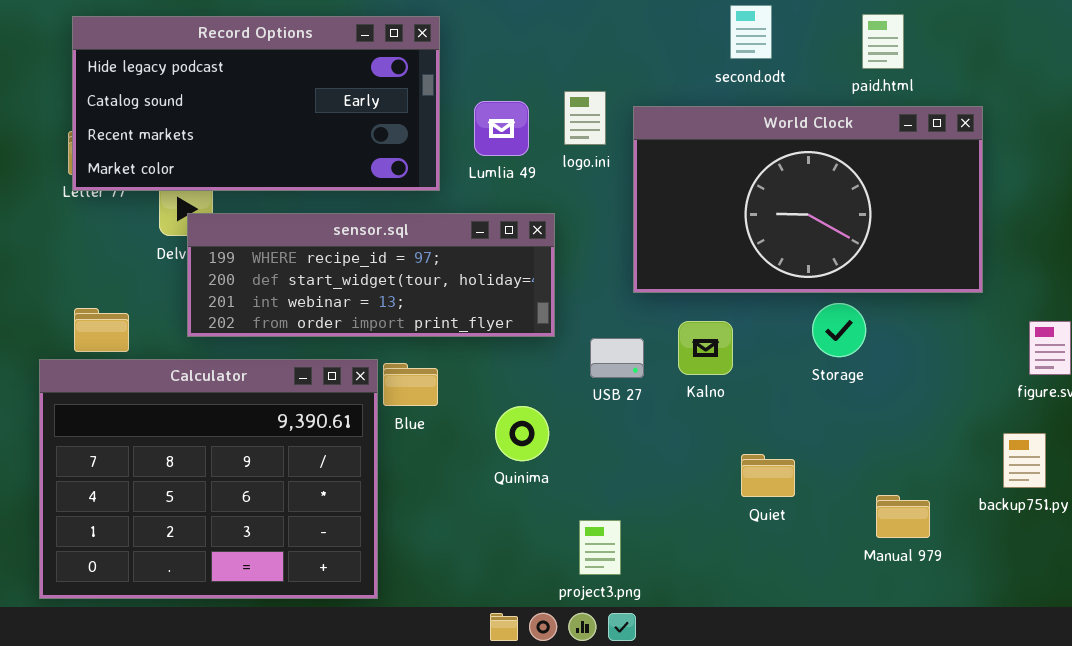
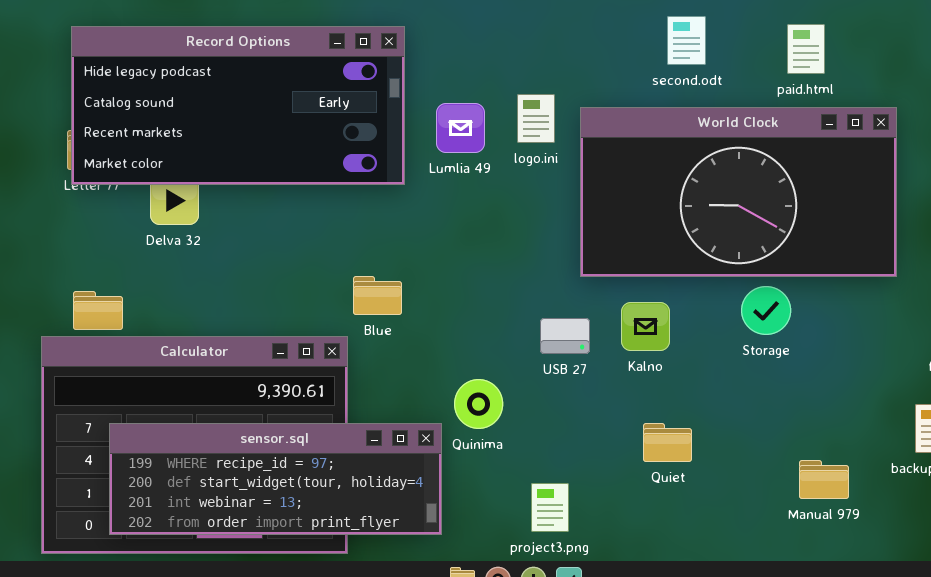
sensor.sql: [187,213,555,337] -> [109,423,442,535], moved
Blue: [383,363,438,406] -> [353,276,402,315], moved
Quiet: [741,454,795,497] -> [643,423,692,462], moved

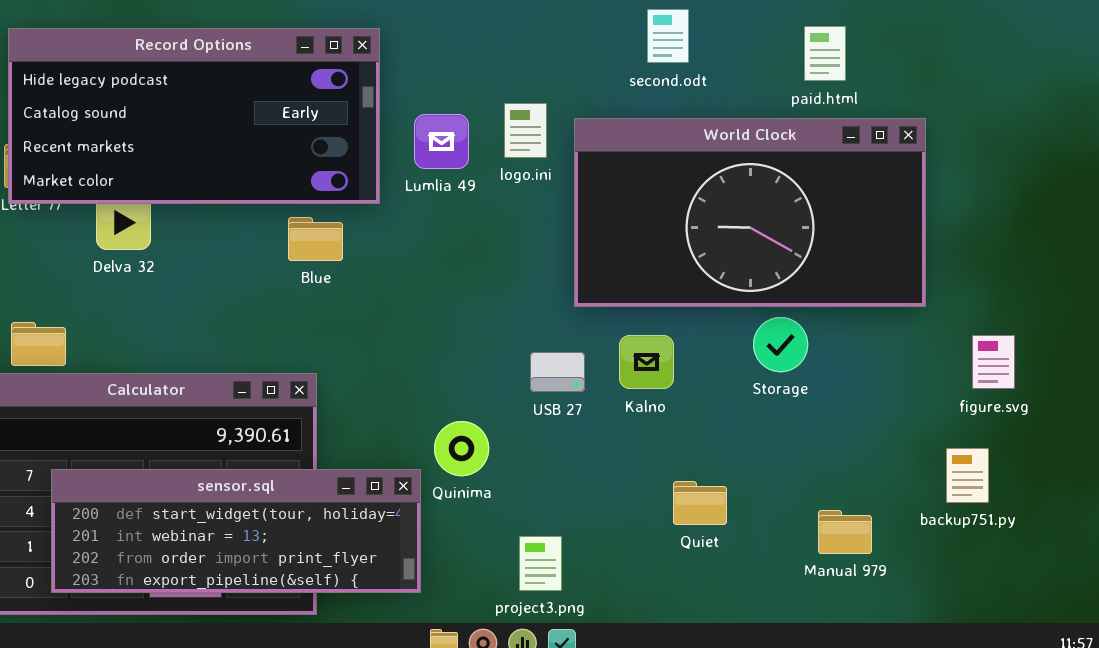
second.odt: [667,16,706,65] -> [647,9,689,63], moved
Blue: [353,276,402,315] -> [288,217,343,261], moved
sensor.sql: [109,423,442,535] -> [51,469,421,593], scrolled down 1 row
Quiet: [643,423,692,462] -> [673,481,727,525], moved

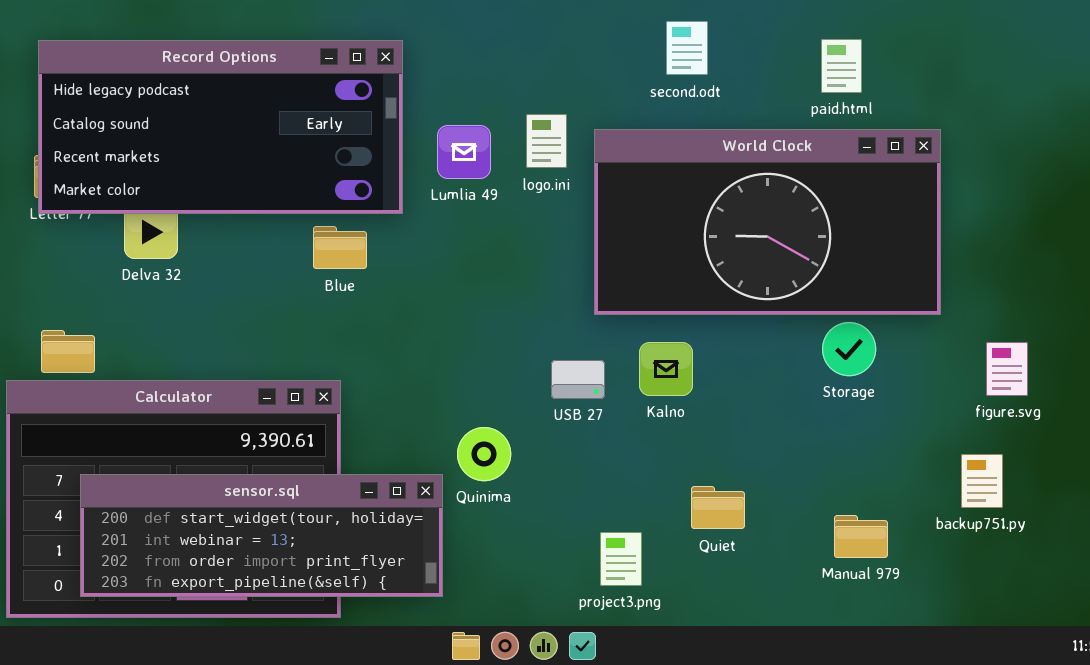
Storage: [753,317,808,372] -> [822,322,876,376], moved
project3.png: [519,536,562,591] -> [600,532,642,586], moved

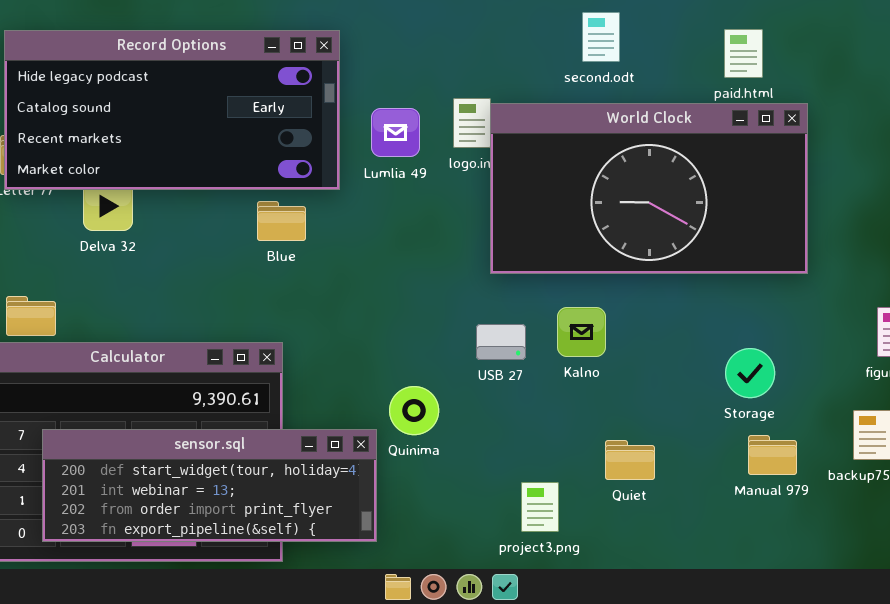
World Clock: [594,129,941,315] -> [490,103,808,274], moved
Storage: [822,322,876,376] -> [725,348,775,398], moved
Manual 979: [834,515,888,558] -> [748,435,797,475], moved

